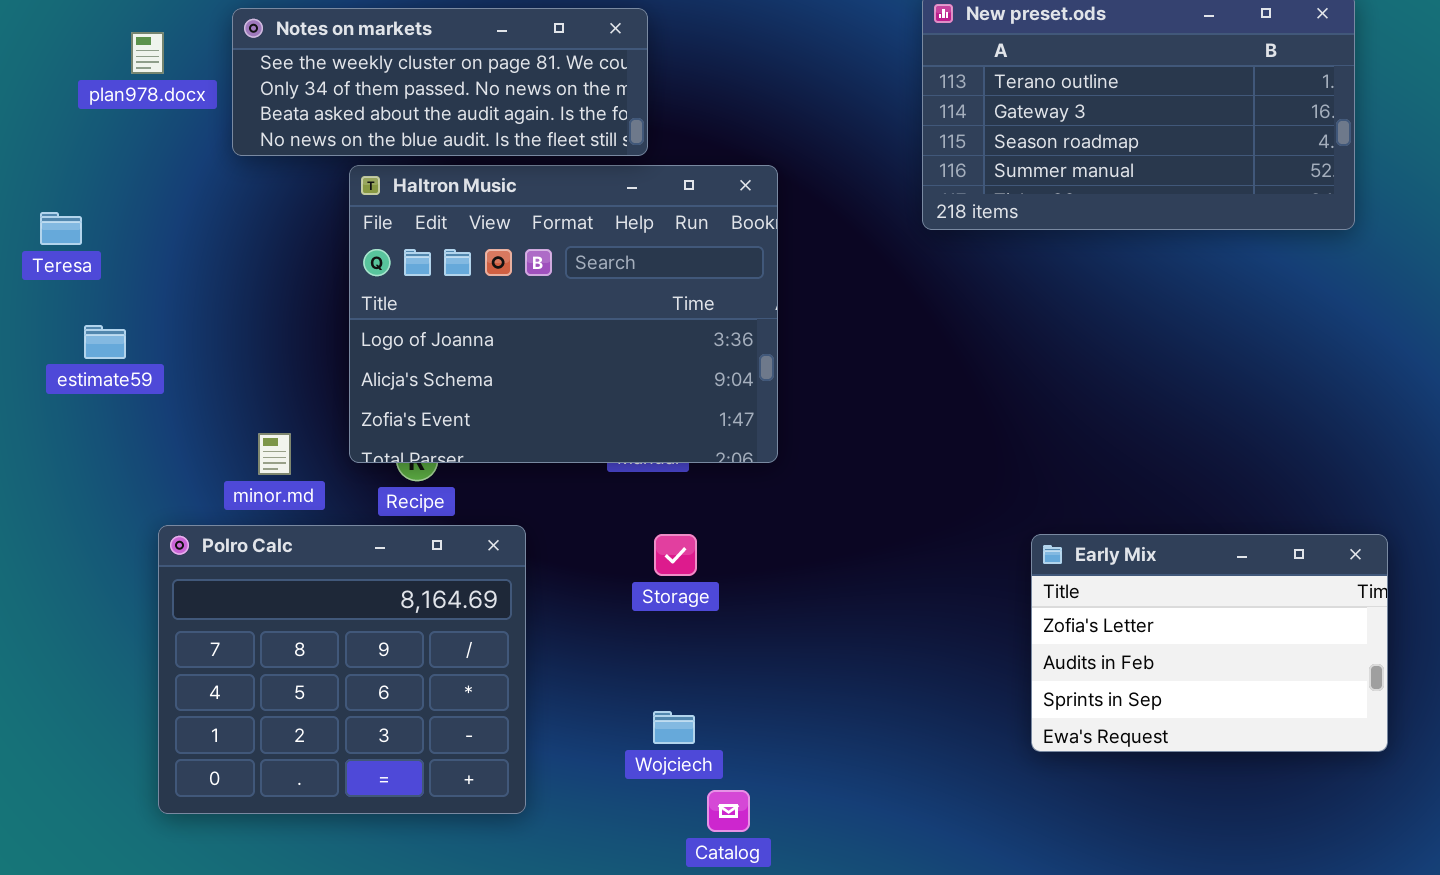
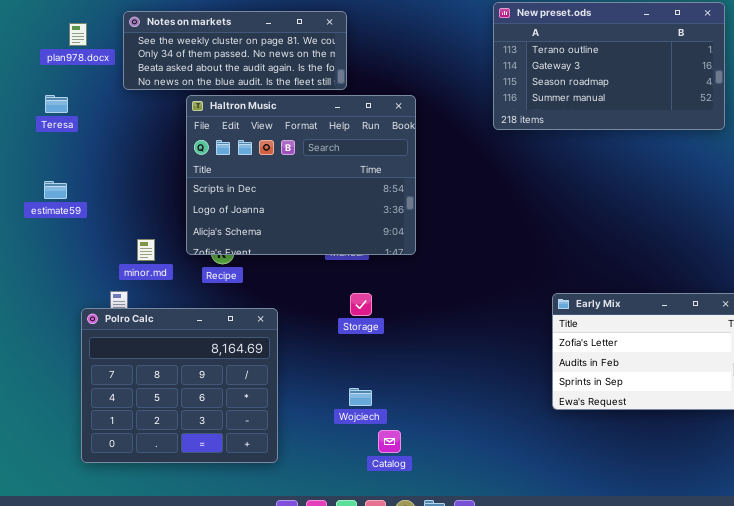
Haltron Music: [349,165,778,463] -> [186,95,416,255], scrolled up 1 row
Teresa: [40,212,82,245] -> [45,95,68,113], moved
Polro Calc: [158,525,526,814] -> [81,308,278,463], moved

